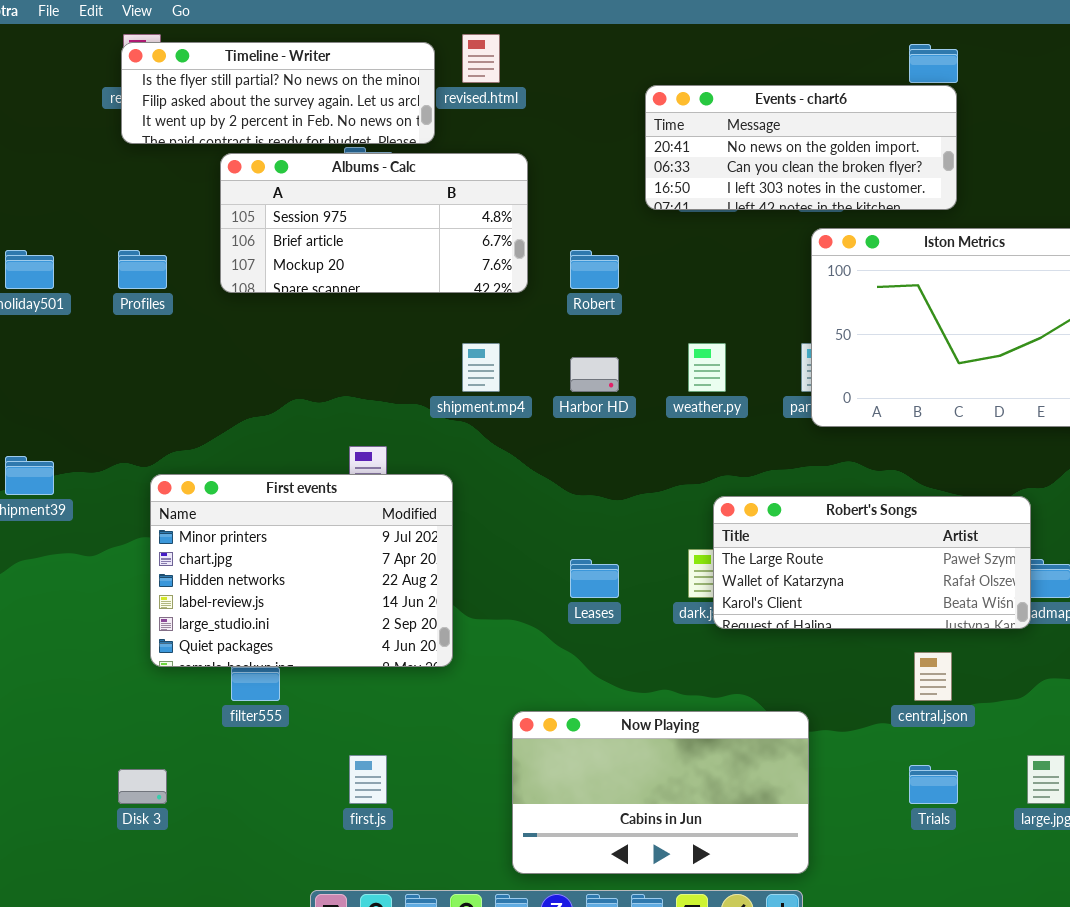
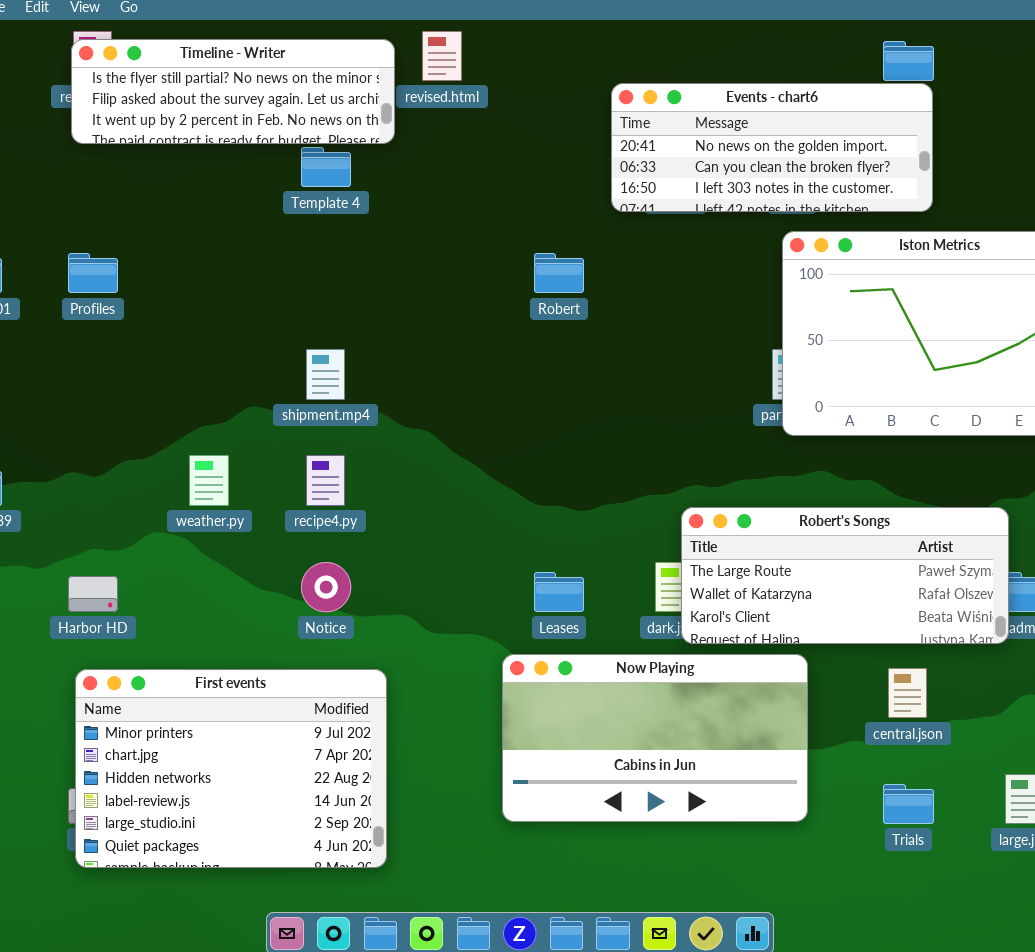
Albums - Calc: [220,153,528,293] -> none, closed
shipment.mp4: [462,343,500,392] -> [306,349,345,400], moved
weather.py: [688,343,726,392] -> [189,455,229,506], moved
Harbor HD: [570,357,619,392] -> [68,576,118,612], moved
First events: [150,474,453,667] -> [75,669,387,868], moved
Now Playing: [512,711,809,874] -> [502,654,808,822], moved

